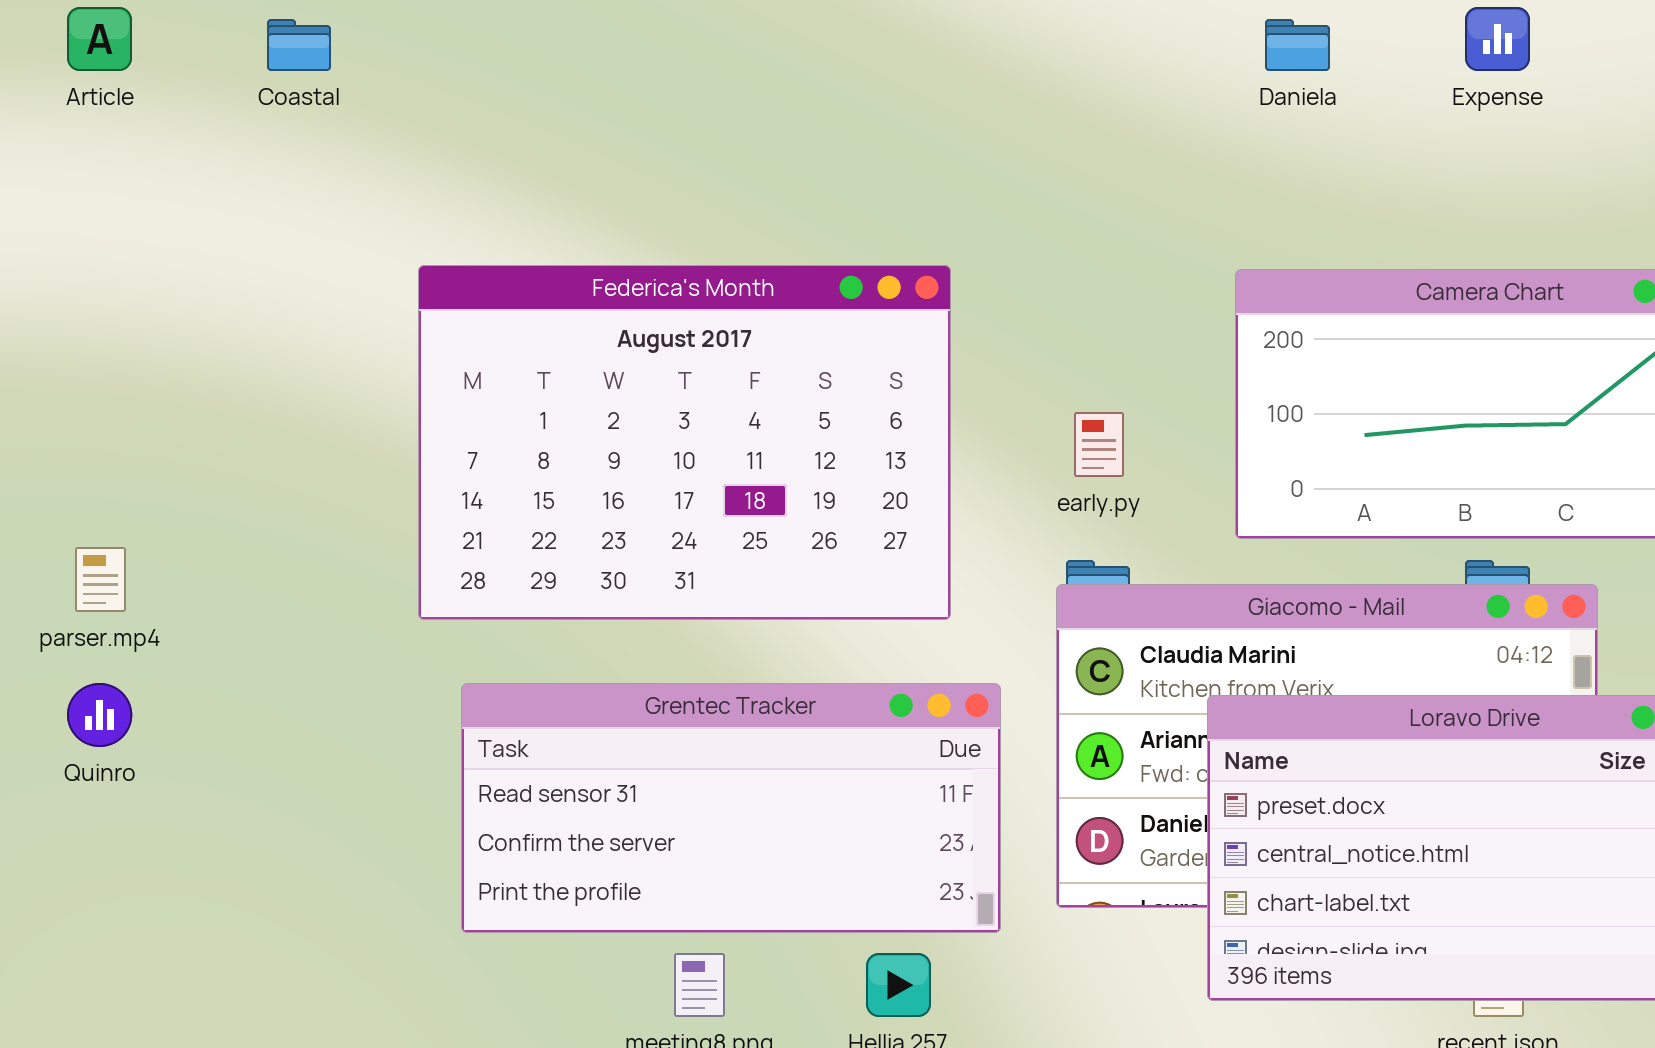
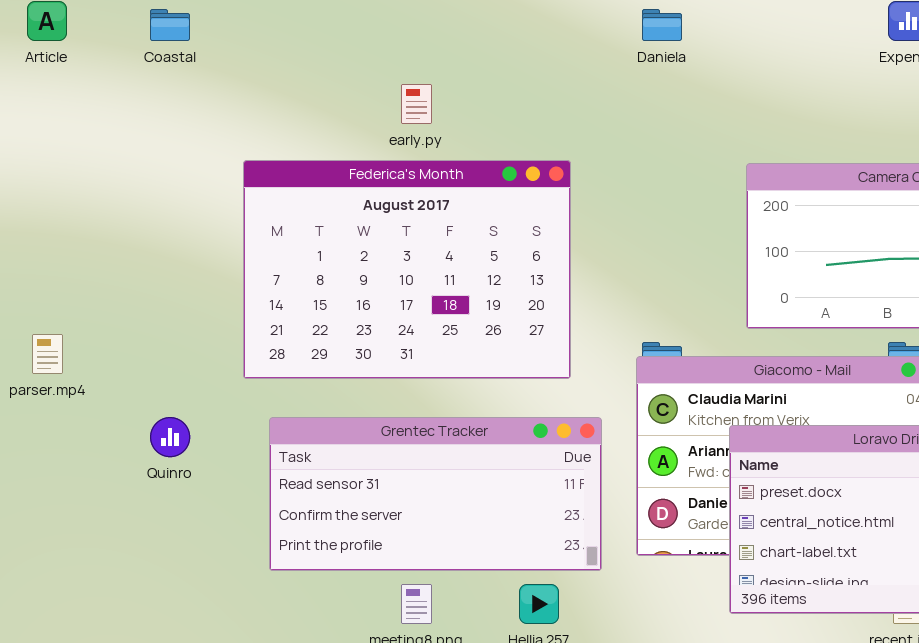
Daniela: [1265,19,1330,71] -> [642,9,682,41], moved
early.py: [1074,412,1124,477] -> [401,84,432,124], moved
Quinro: [67,683,132,747] -> [150,417,190,457], moved

